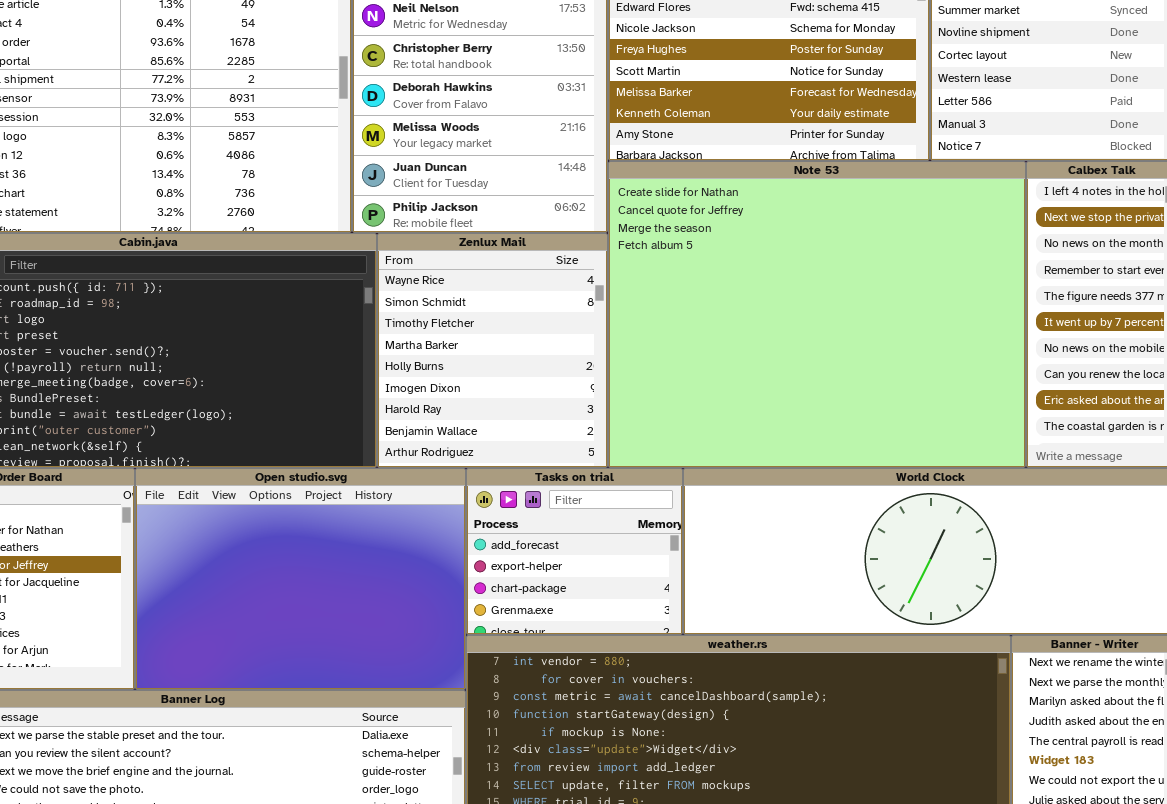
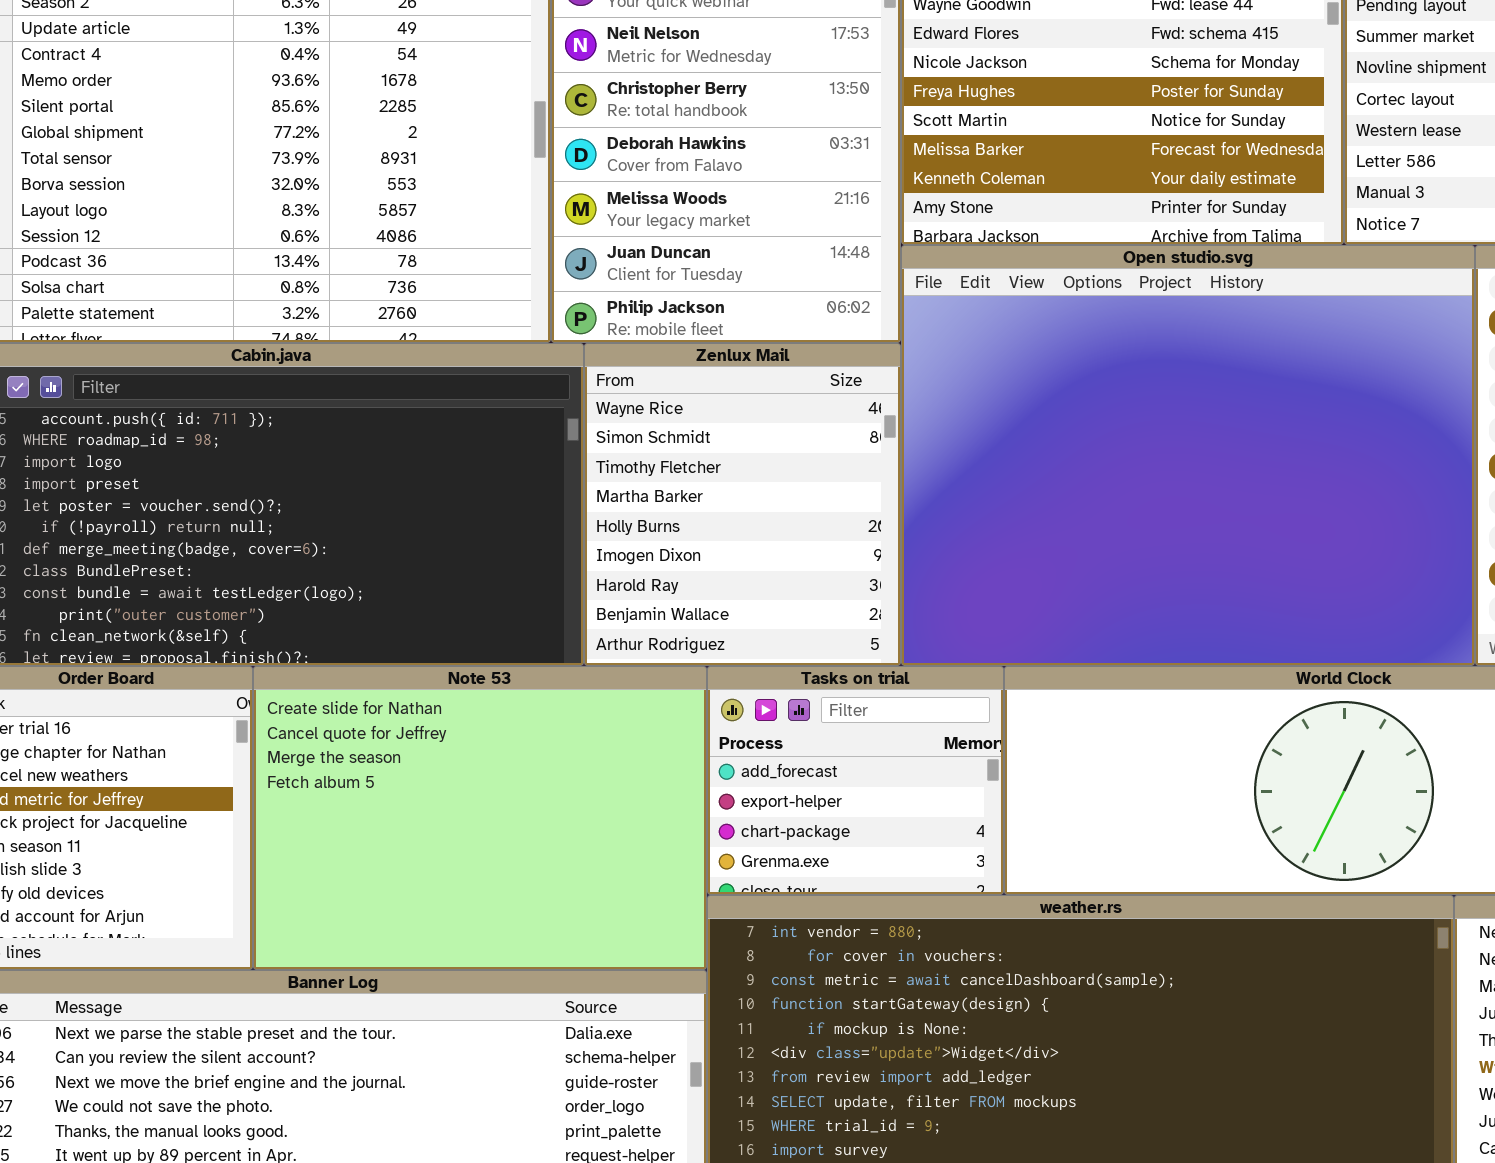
Note 53: [608,161,1026,468] -> [253,666,707,970], moved, resized
Open studio.svg: [135,468,466,690] -> [901,245,1475,666], moved, resized

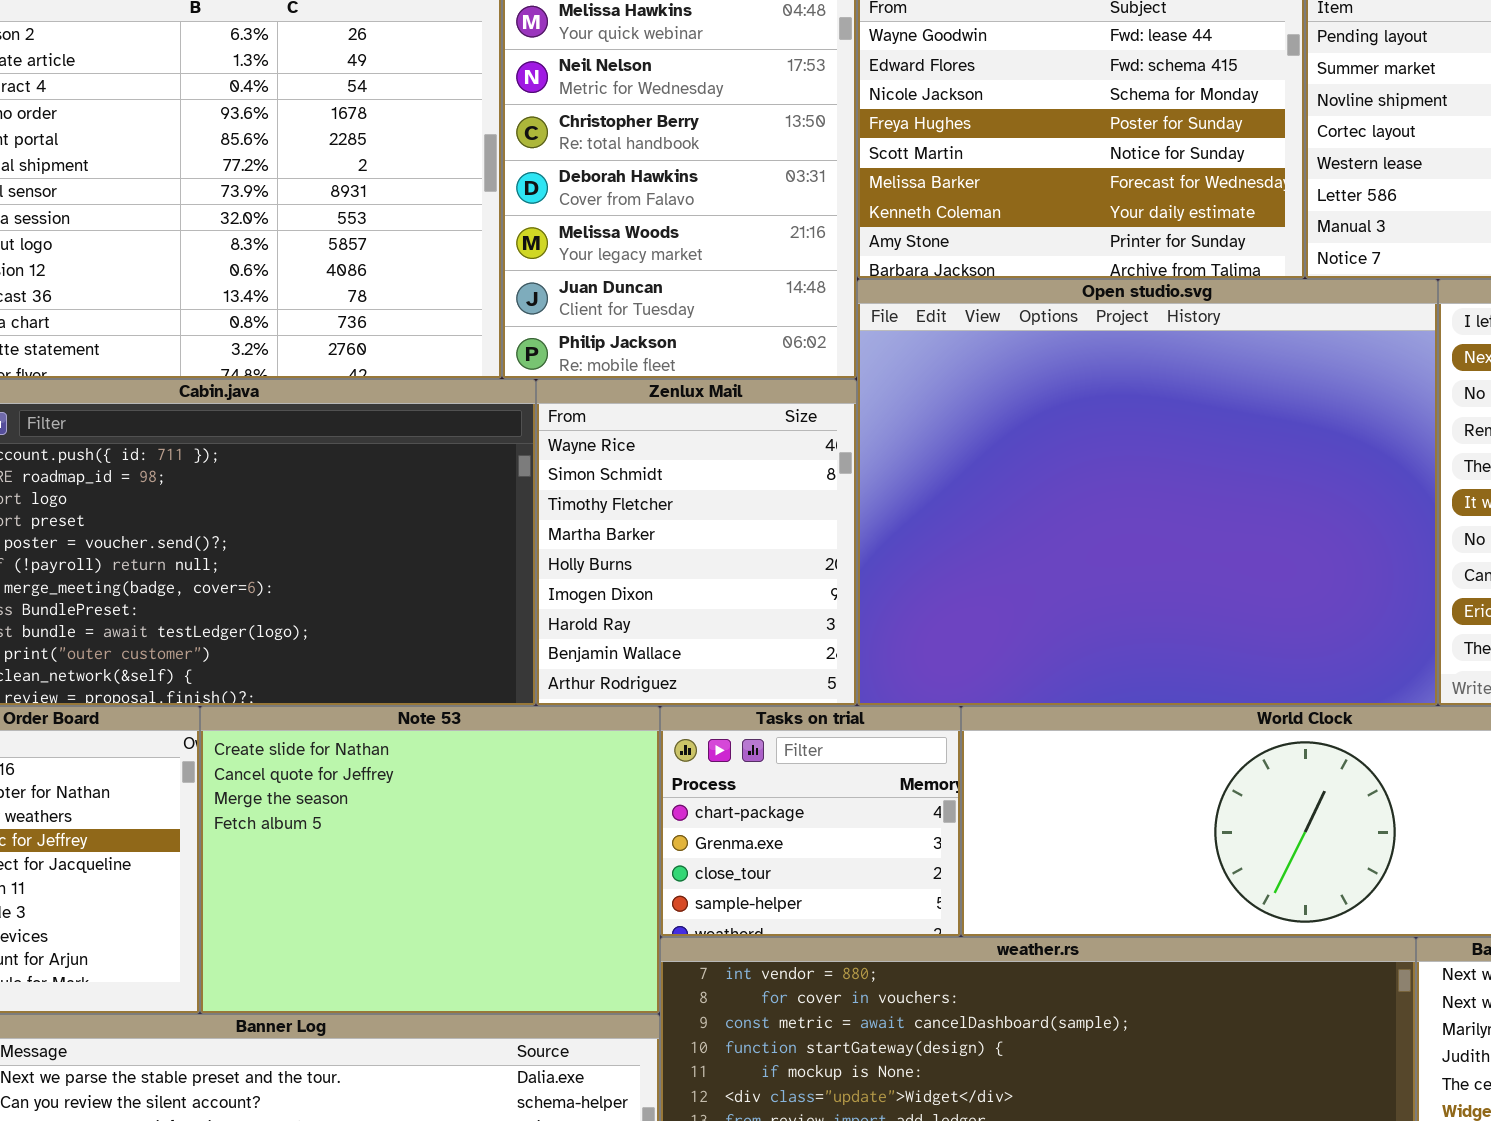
Tasks on trial: [707,666,1004,895] -> [660,706,961,937], scrolled down 2 rows

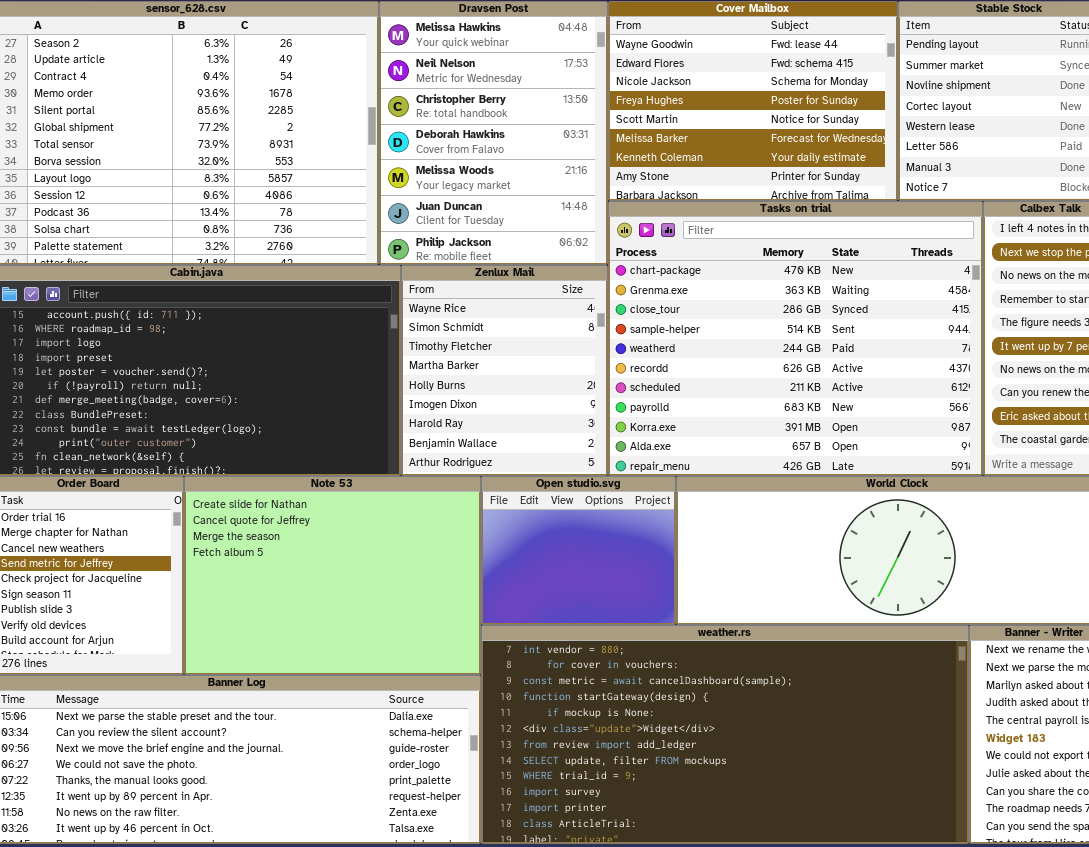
Open studio.svg: [857,279,1438,706] -> [481,476,676,625], moved, resized
Tasks on trial: [660,706,961,937] -> [608,201,983,476], moved, resized

